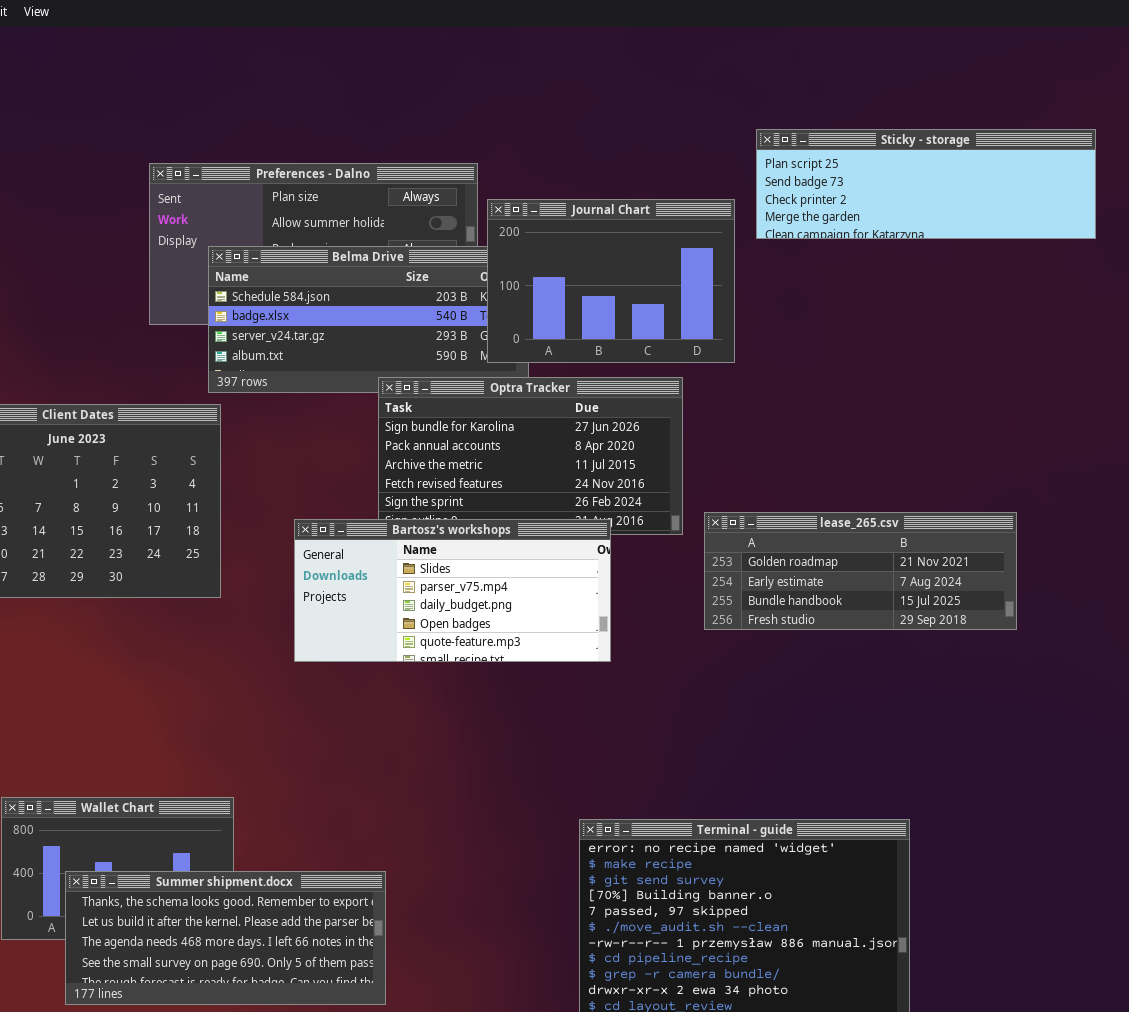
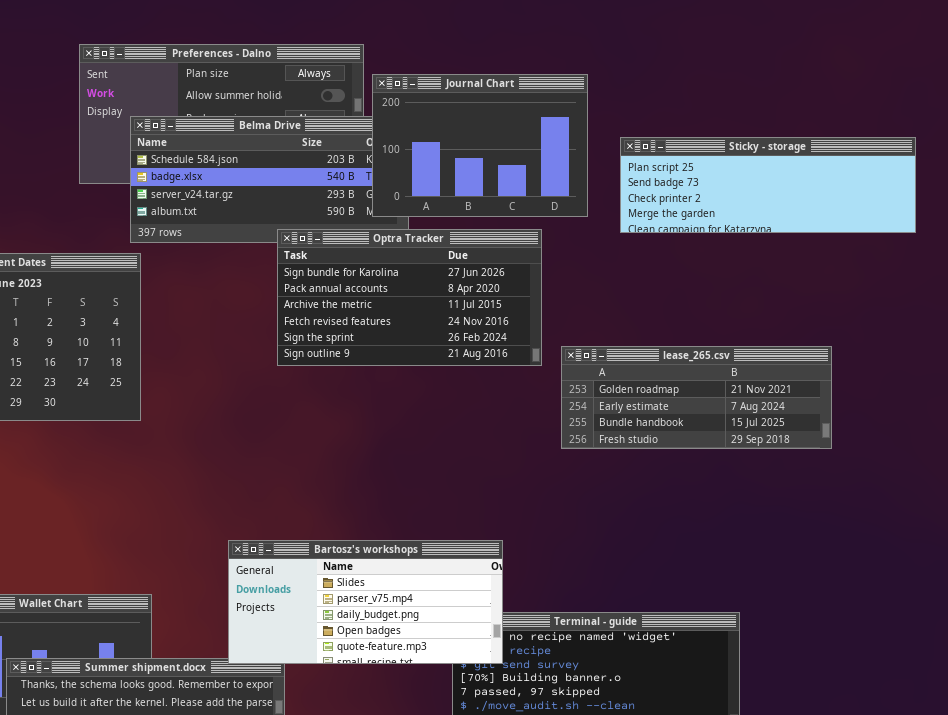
Sticky - storage: [756,129,1096,239] -> [620,137,916,233], moved
Bartosz's workshops: [294,519,611,662] -> [228,540,503,664], moved

